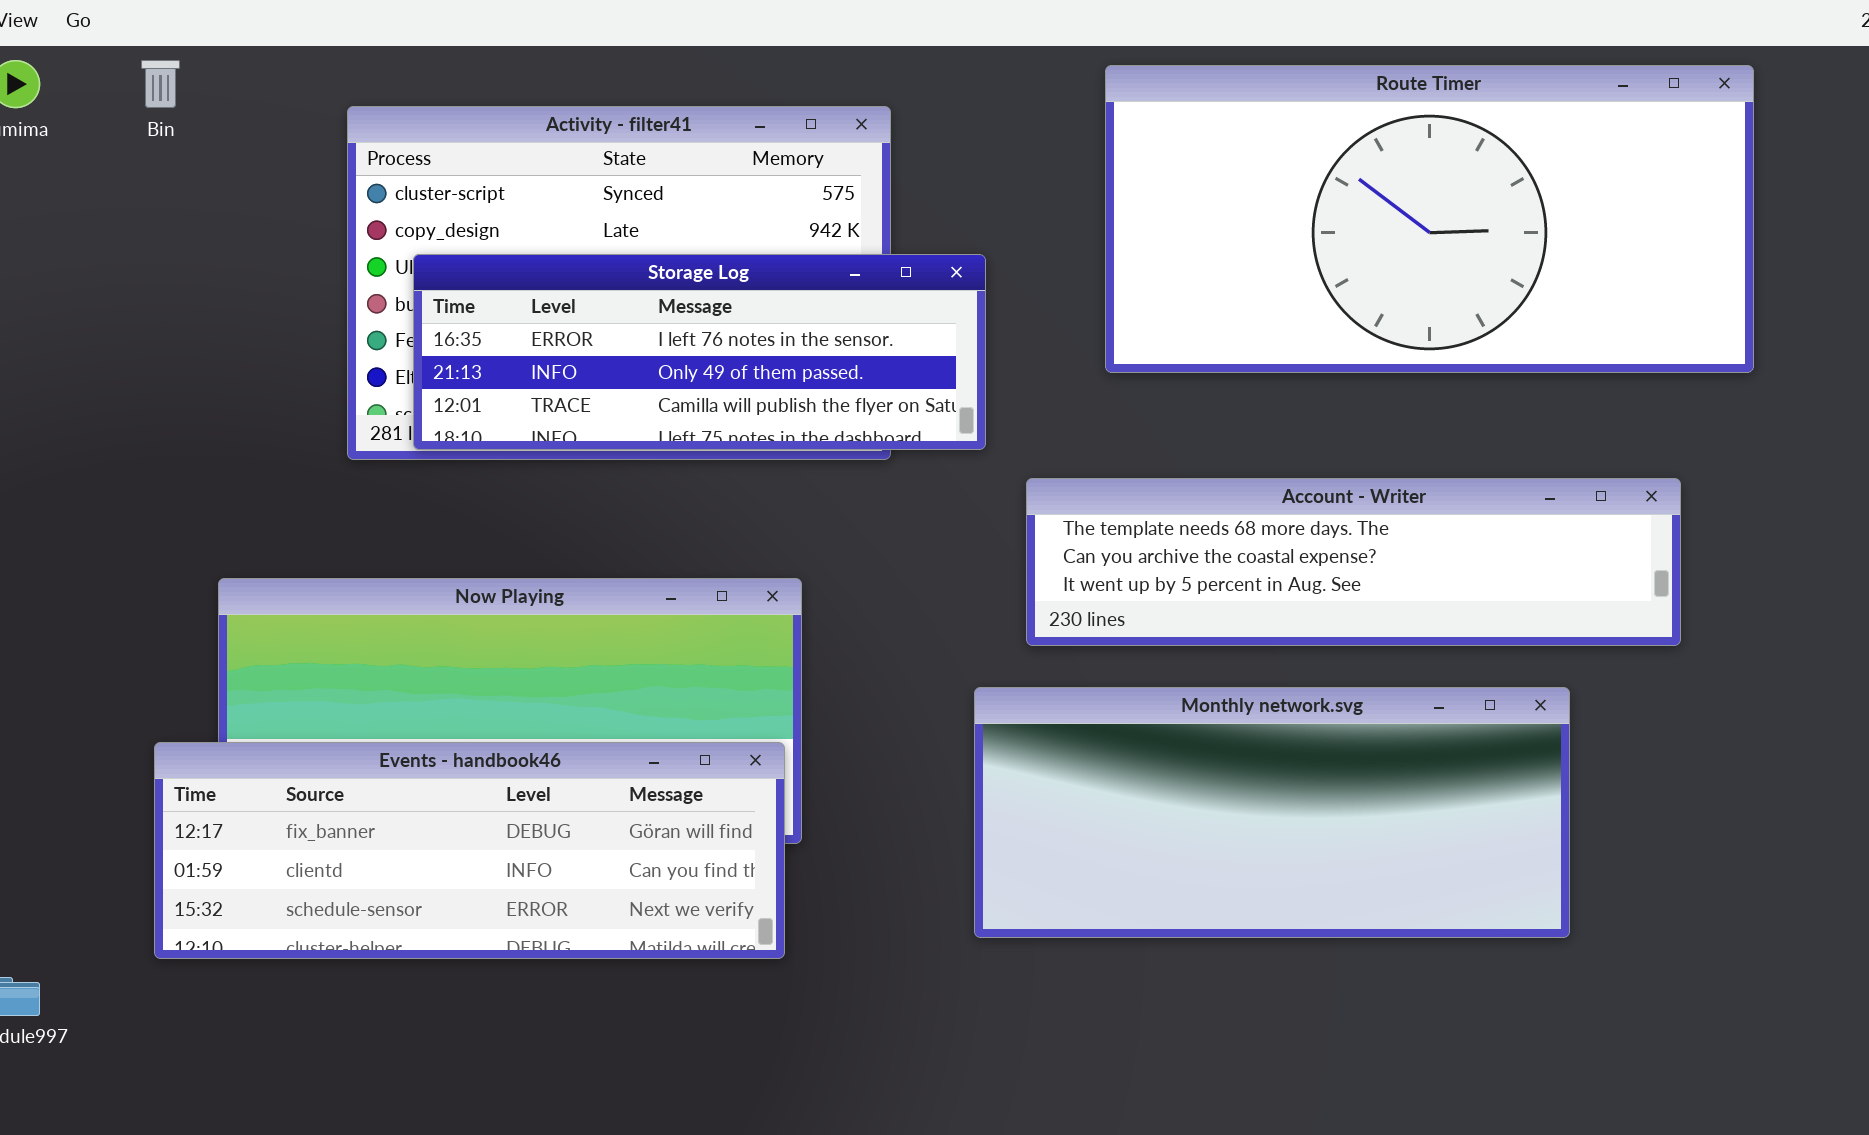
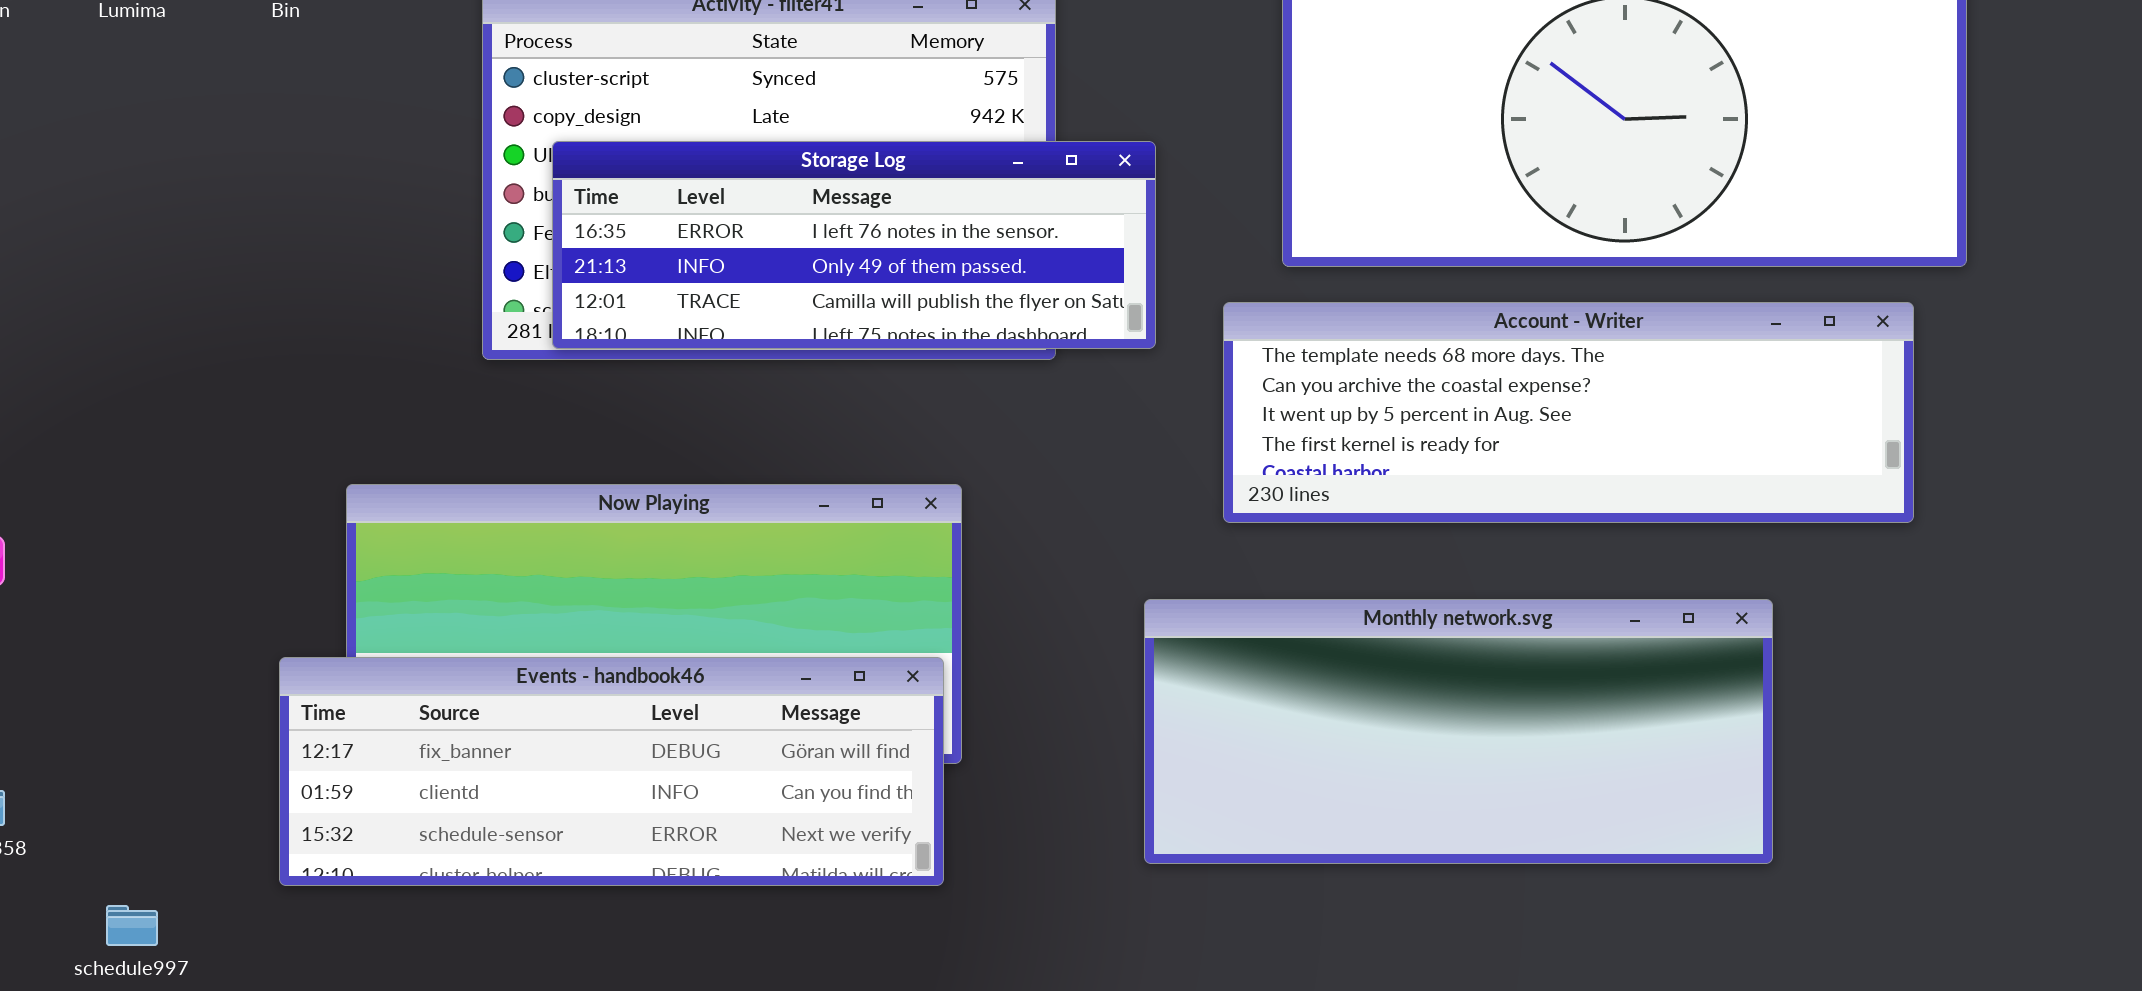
Account - Writer: [1026,478,1681,646] -> [1223,302,1914,523], moved, resized

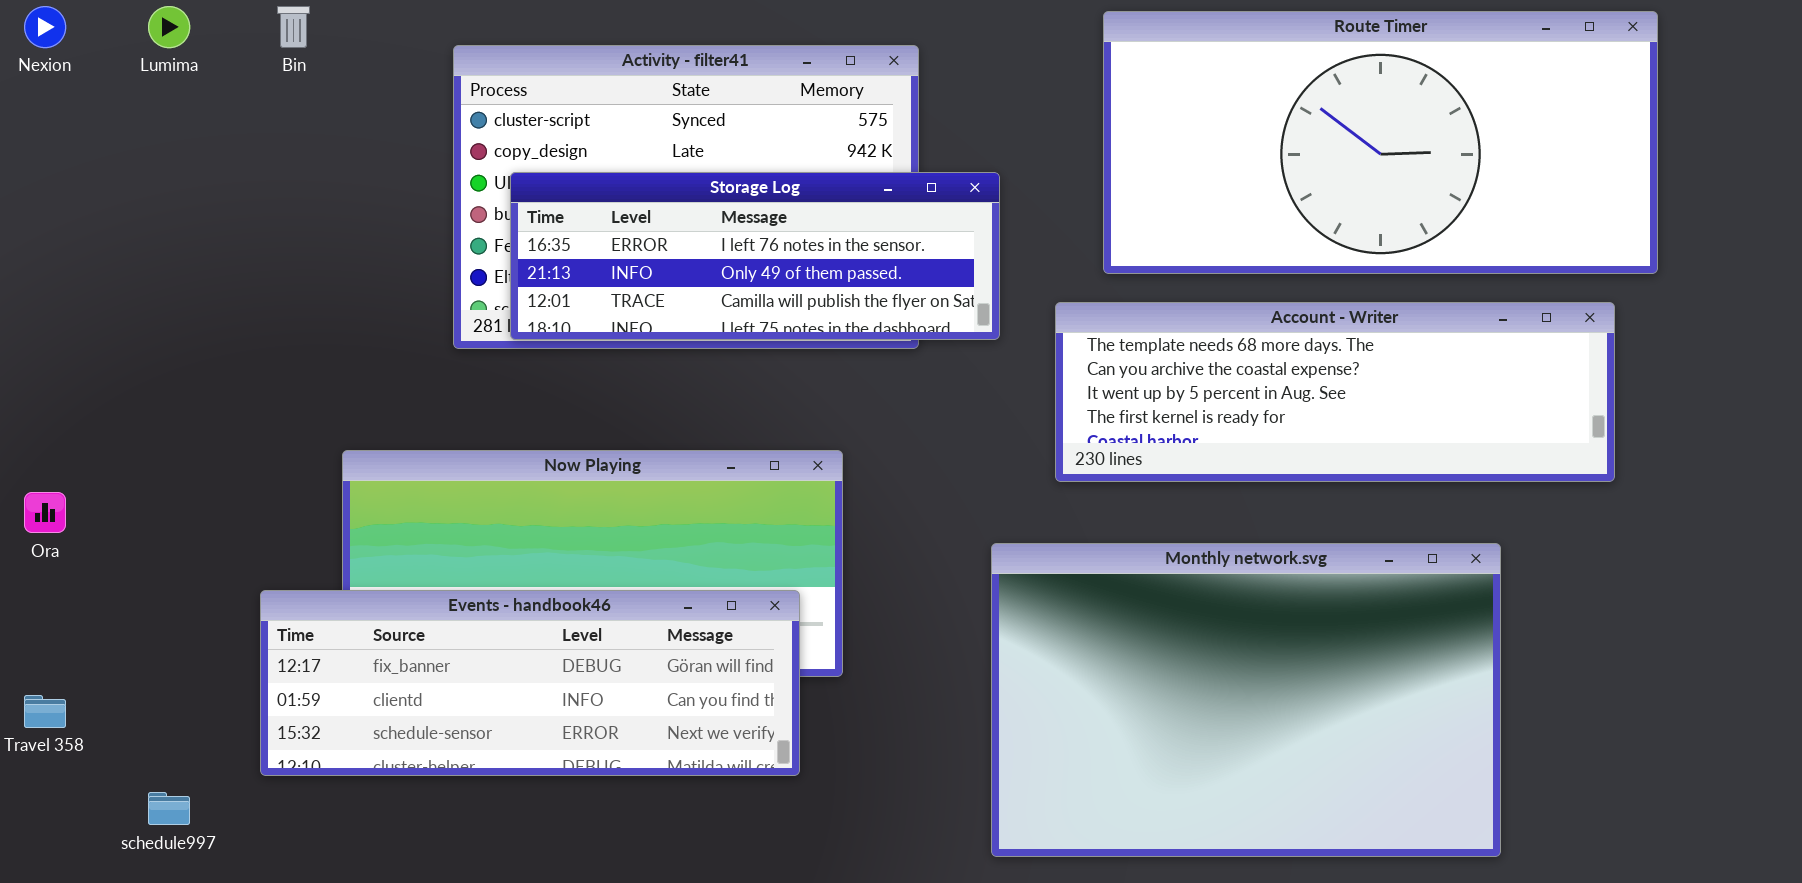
Monthly network.svg: [1144,599,1773,864] -> [991,543,1501,857], resized
Events - handbook46: [279,657,944,886] -> [260,590,800,776], moved

